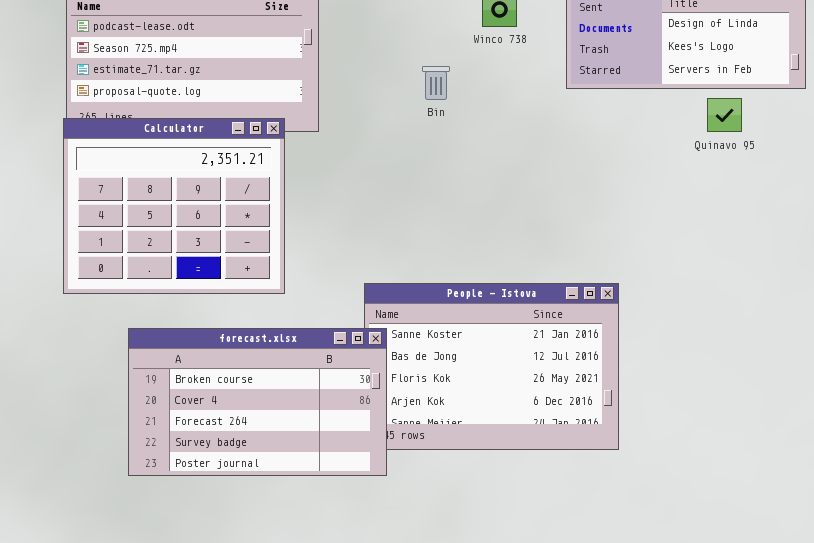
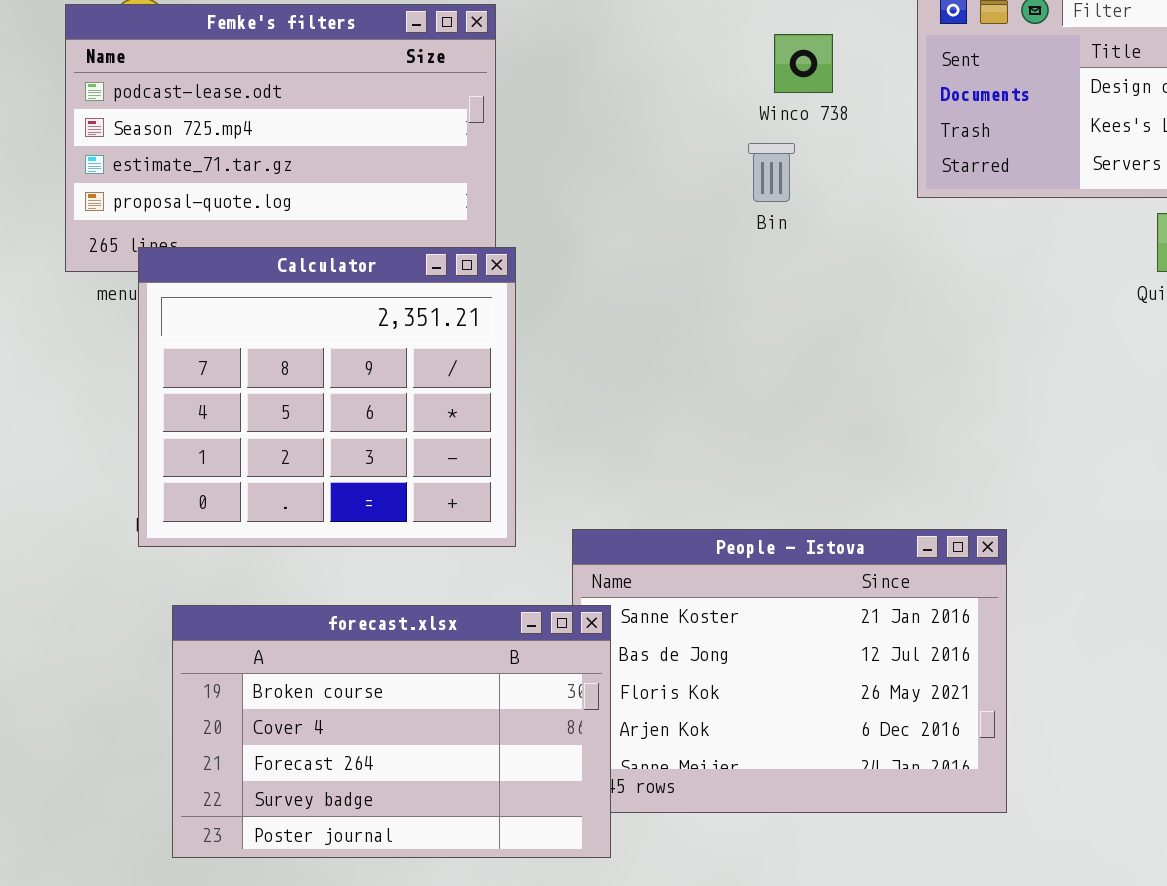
Bin: [422,66,450,100] -> [748,143,795,202], moved
Calculator: [63,118,285,294] -> [138,247,516,547], moved

